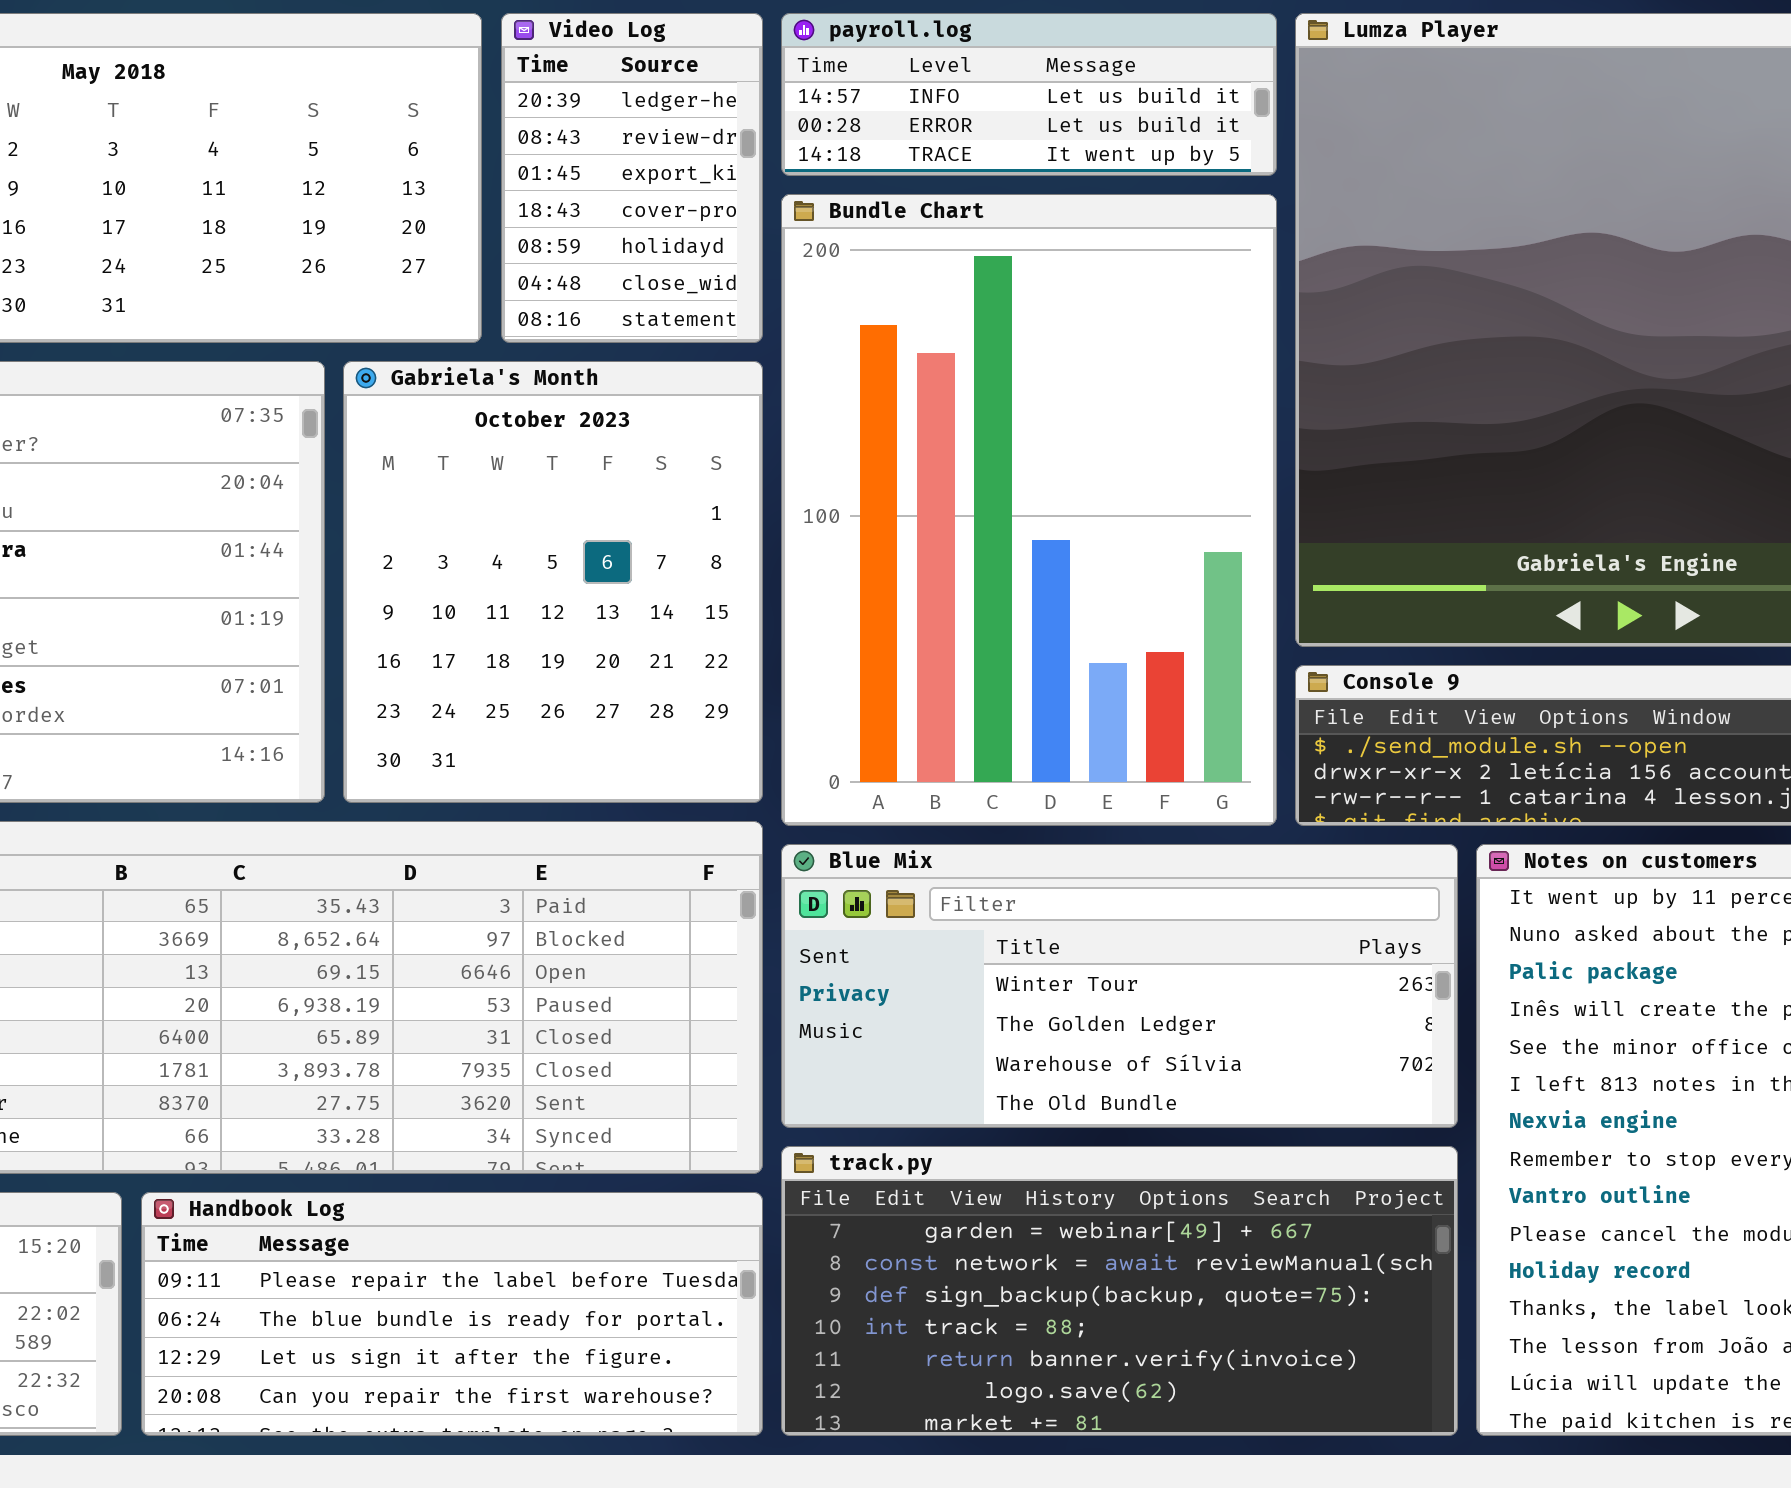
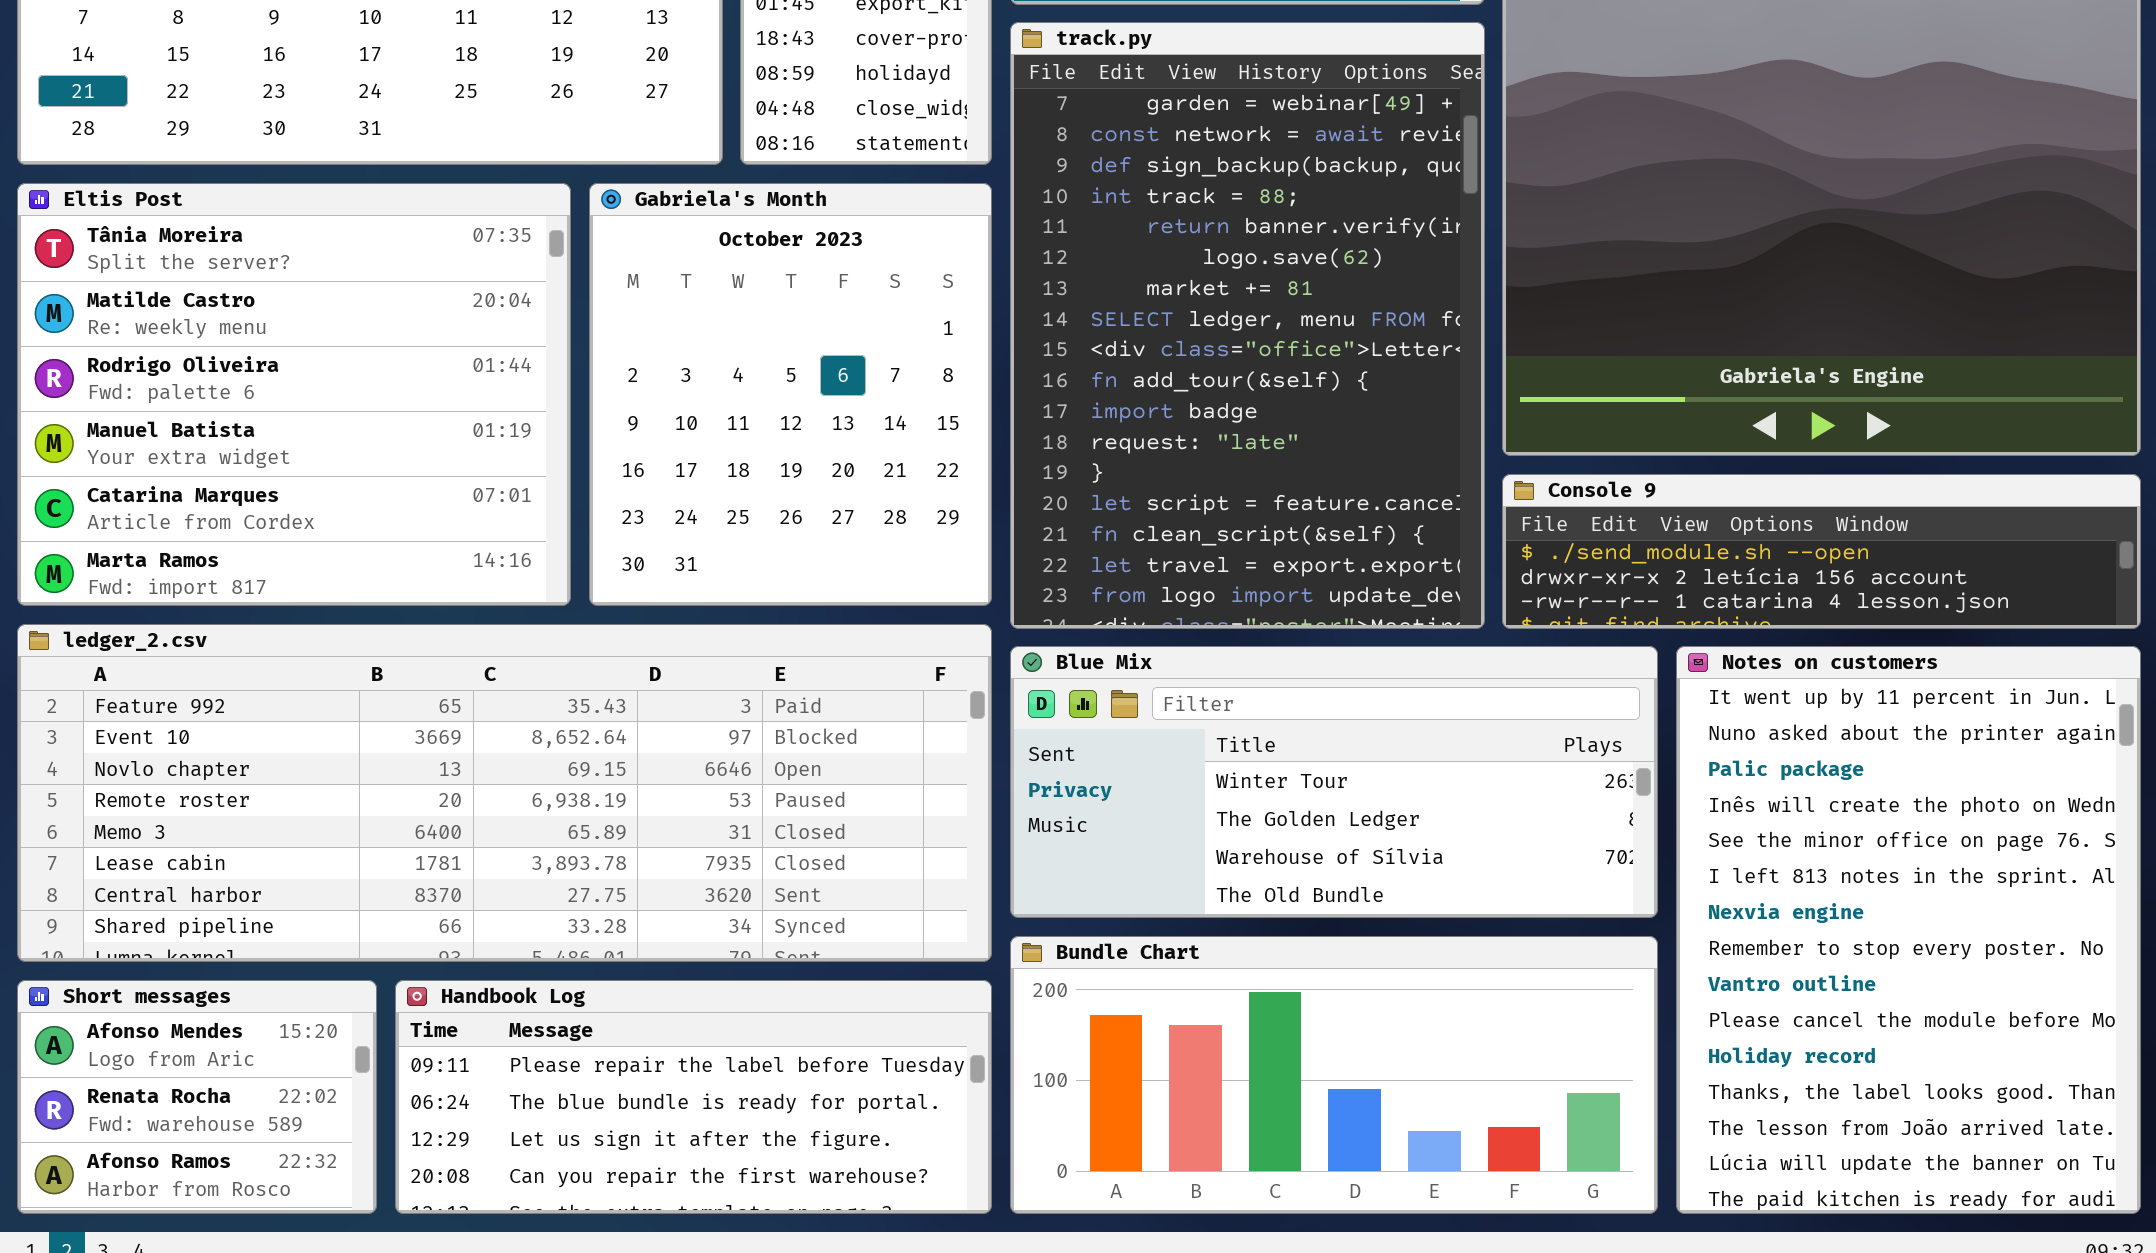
Bundle Chart: [781,194,1277,826] -> [1010,936,1658,1214], moved, resized
track.py: [781,1146,1458,1436] -> [1010,22,1485,629], moved, resized

